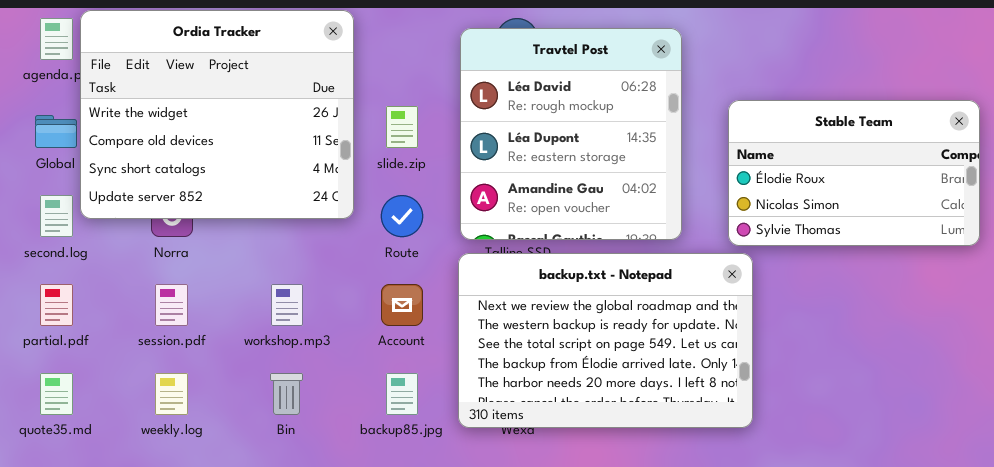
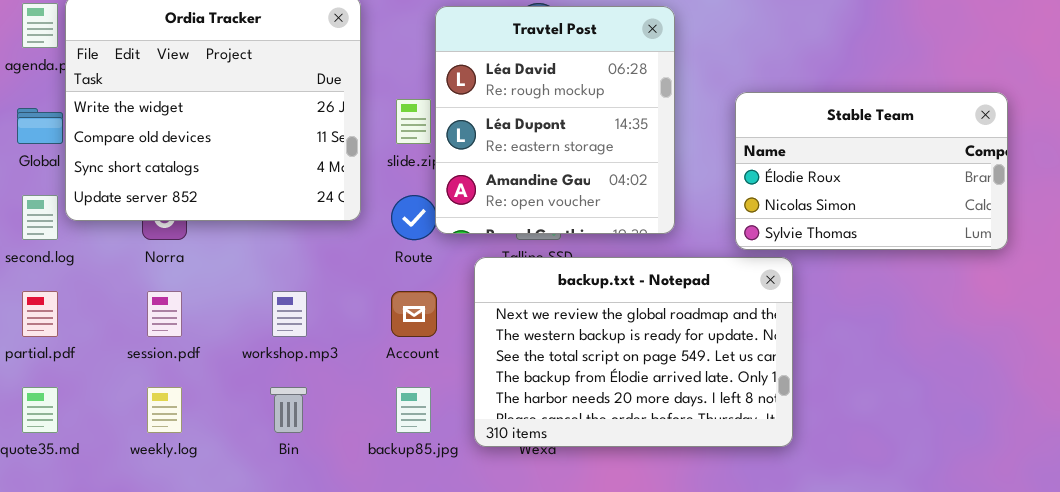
Travtel Post: [460,28,682,240] -> [435,6,675,234], moved
Stable Team: [728,100,980,246] -> [735,92,1008,250], moved

